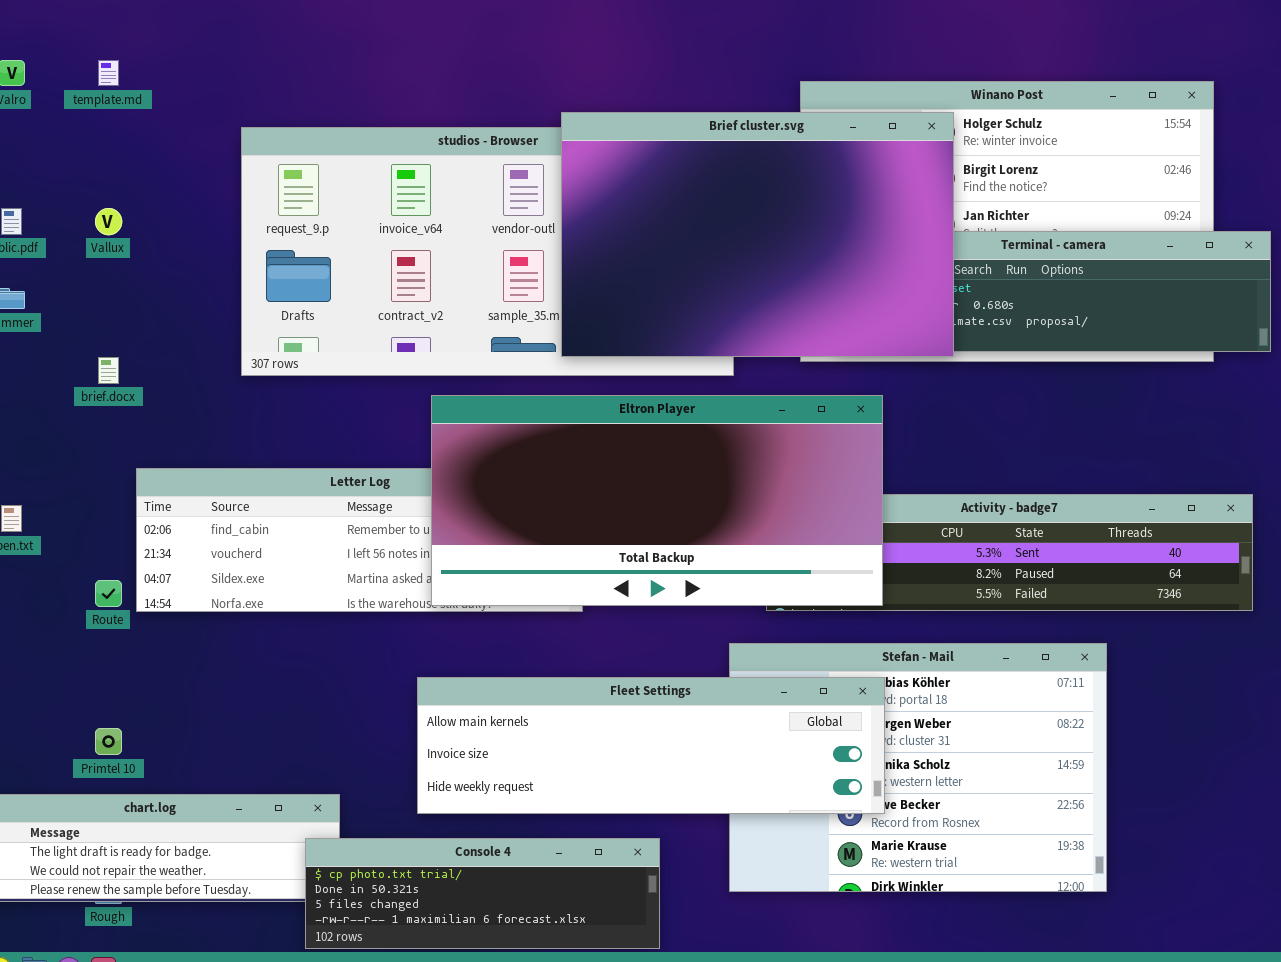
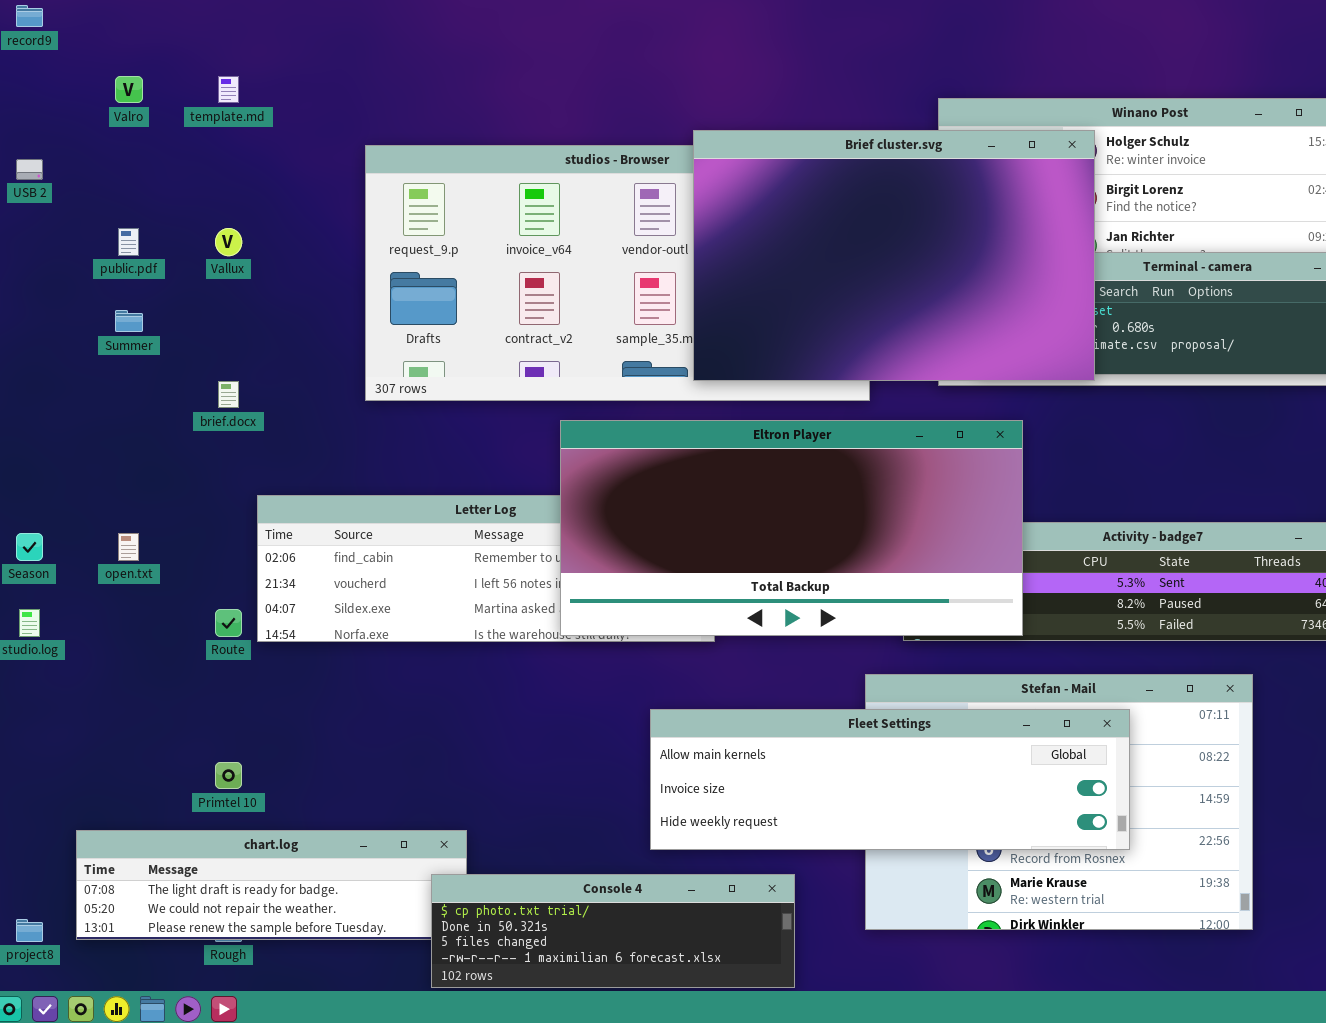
Fleet Settings: [417,677,885,814] -> [650,709,1130,850], moved

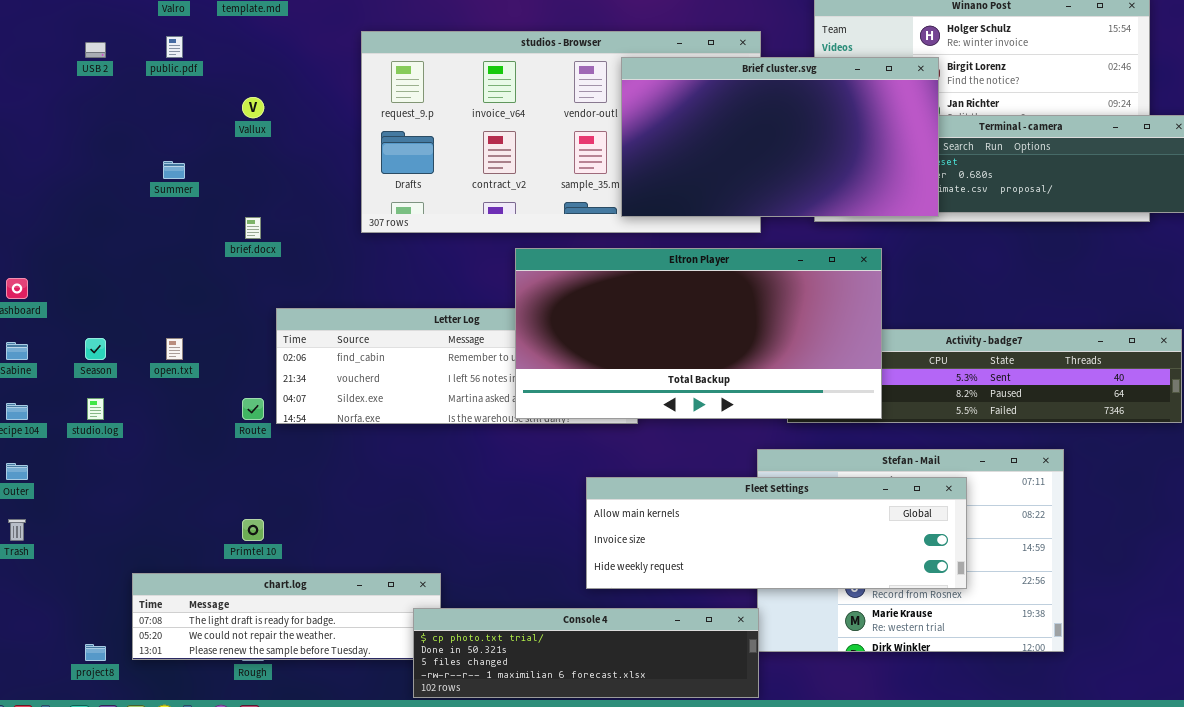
Brief cluster.svg: [693,130,1095,381] -> [621,57,939,217], resized
public.pdf: [118,228,139,256] -> [166,36,183,58], moved
Console 4: [431,874,795,988] -> [413,608,759,698], resized

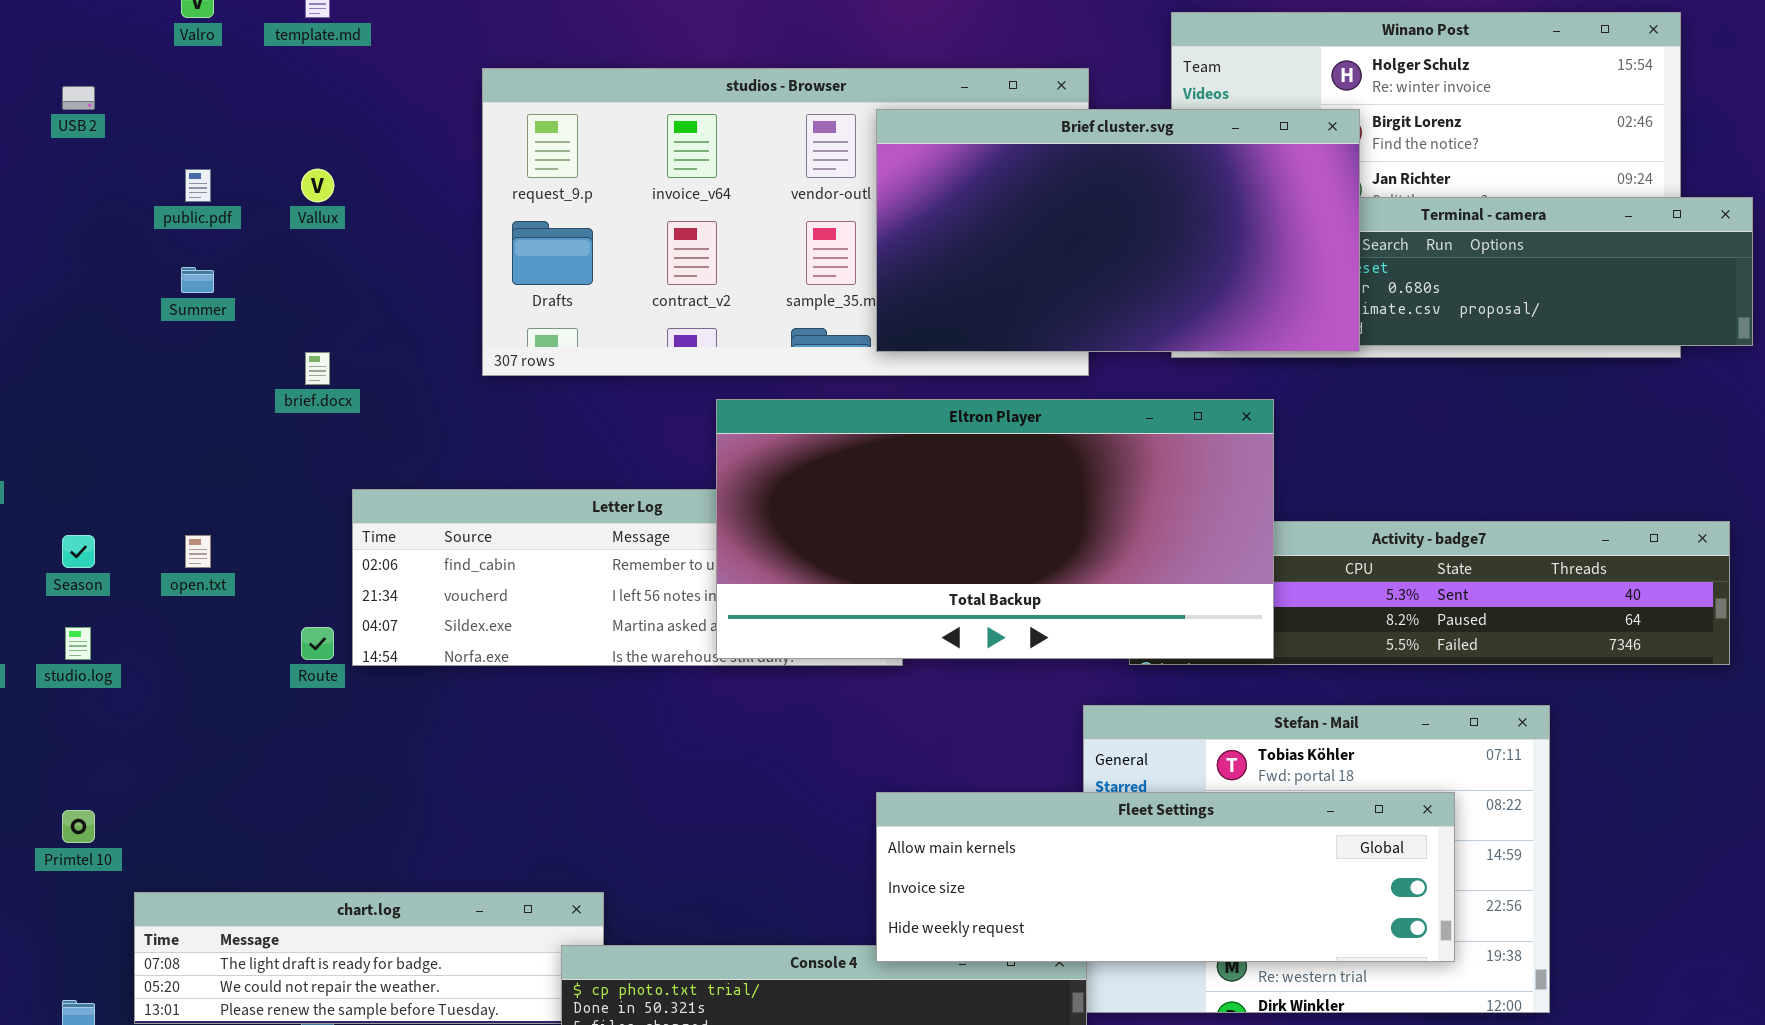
public.pdf: [166,36,183,58] -> [185,169,211,202], moved
Fleet Settings: [586,477,967,589] -> [876,792,1455,962], moved
Primtel 10: [242,519,264,541] -> [62,810,95,843], moved

